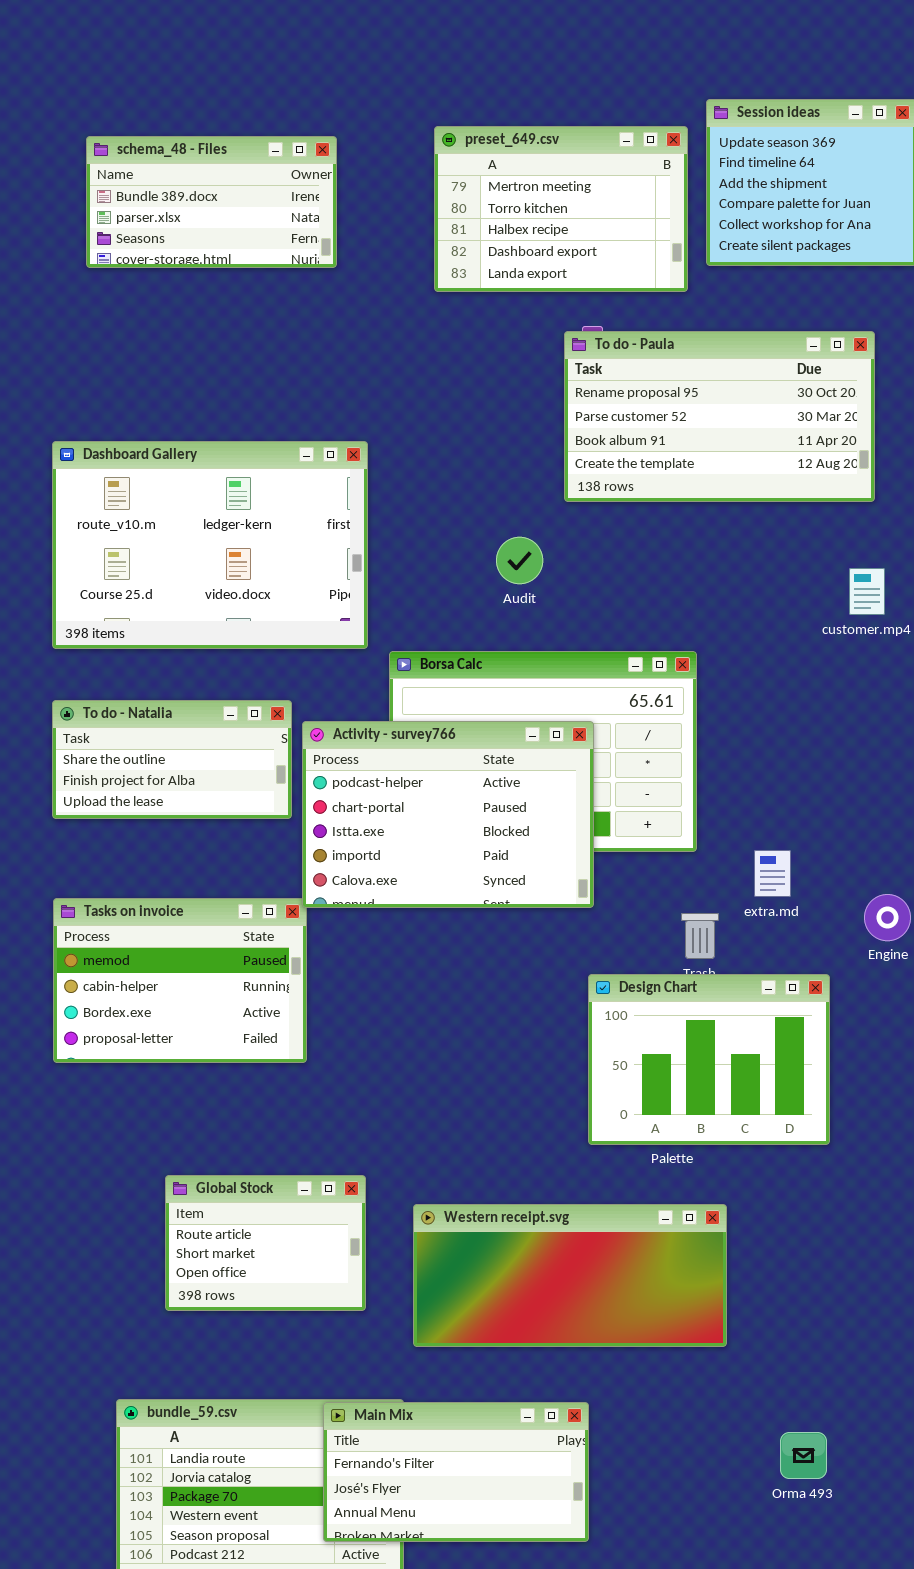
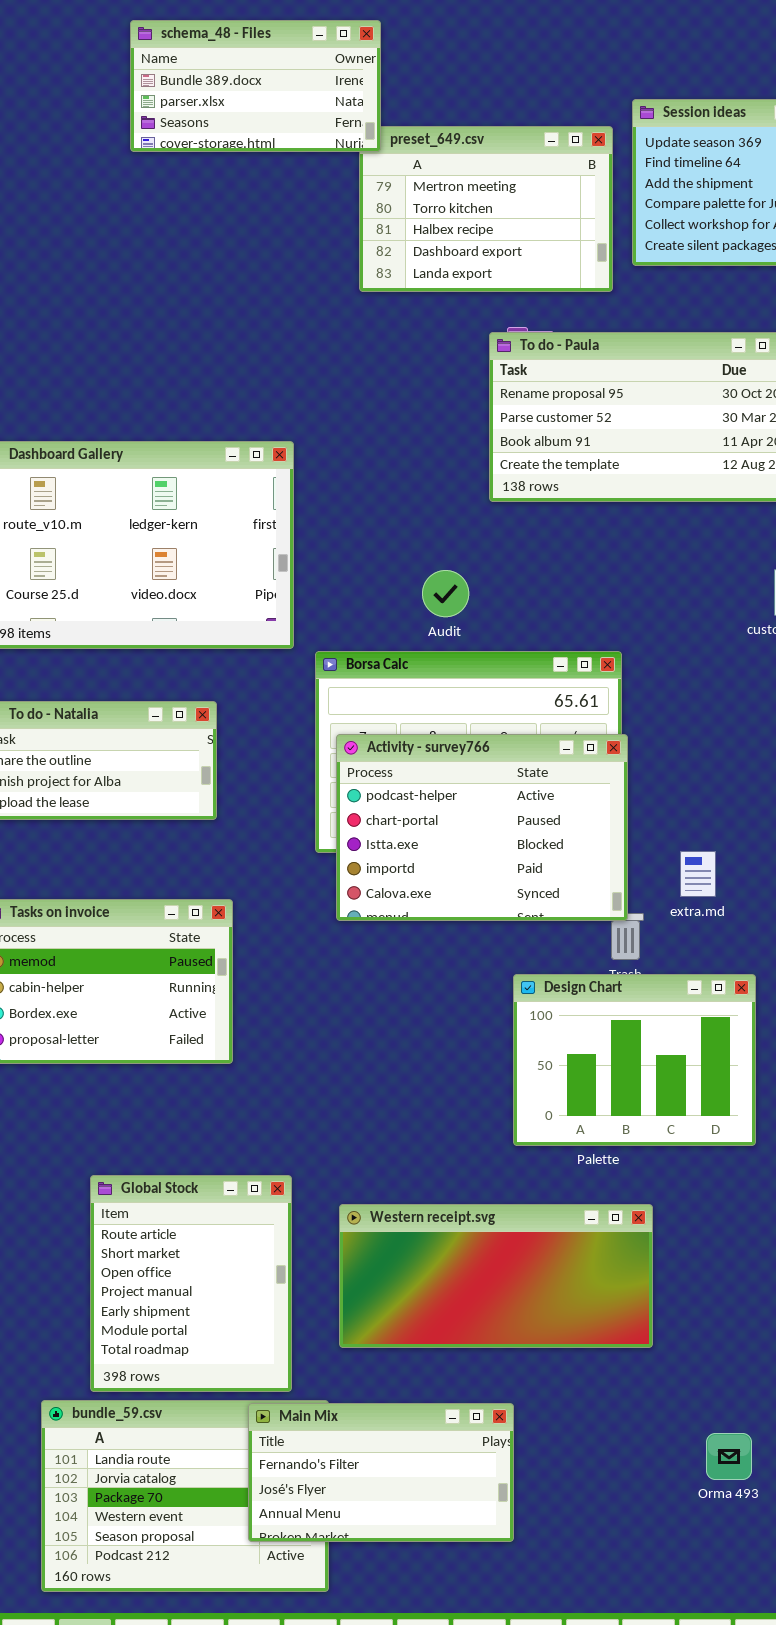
schema_48 - Files: [86,136,337,268] -> [130,20,381,152], moved
Audit: [496,537,543,584] -> [422,570,469,617], moved
Activity - survey766: [302,721,594,908] -> [336,734,628,921], moved
Global Stock: [165,1175,366,1311] -> [90,1175,292,1392], resized

